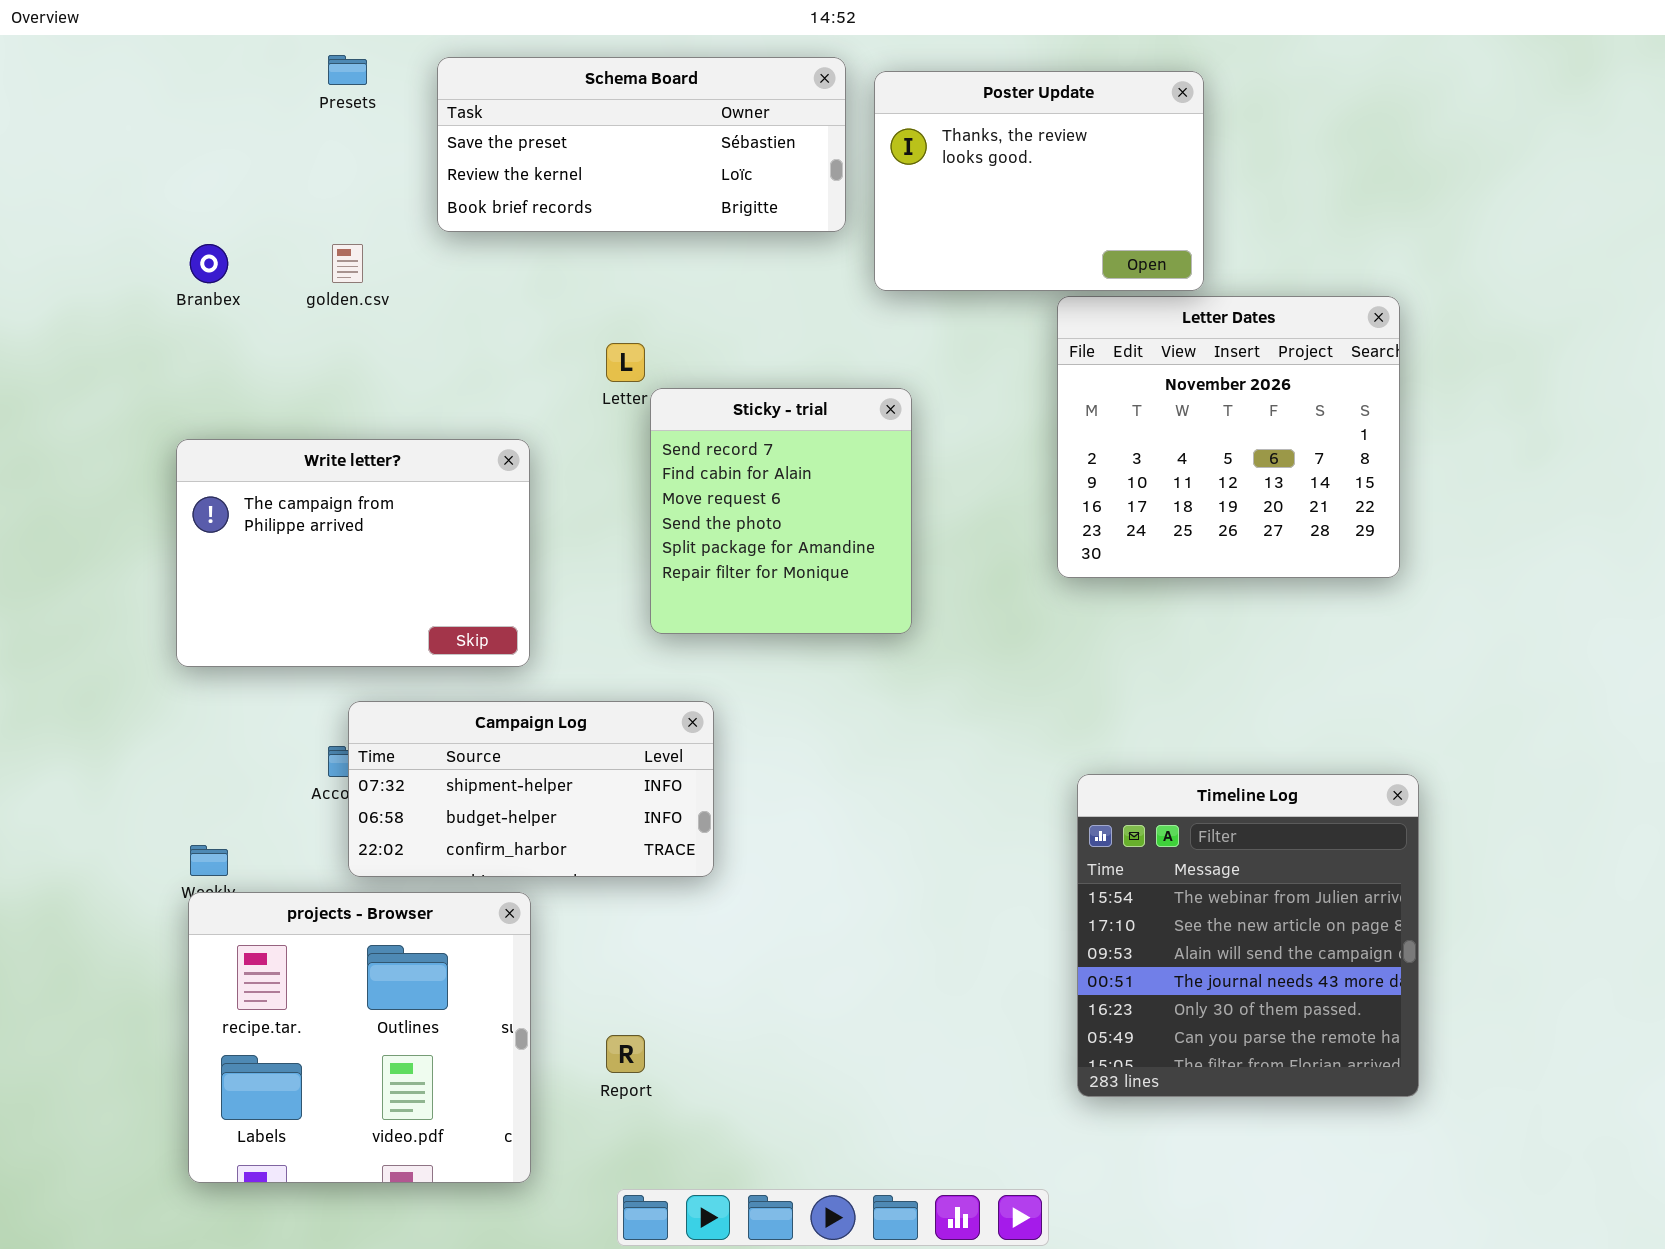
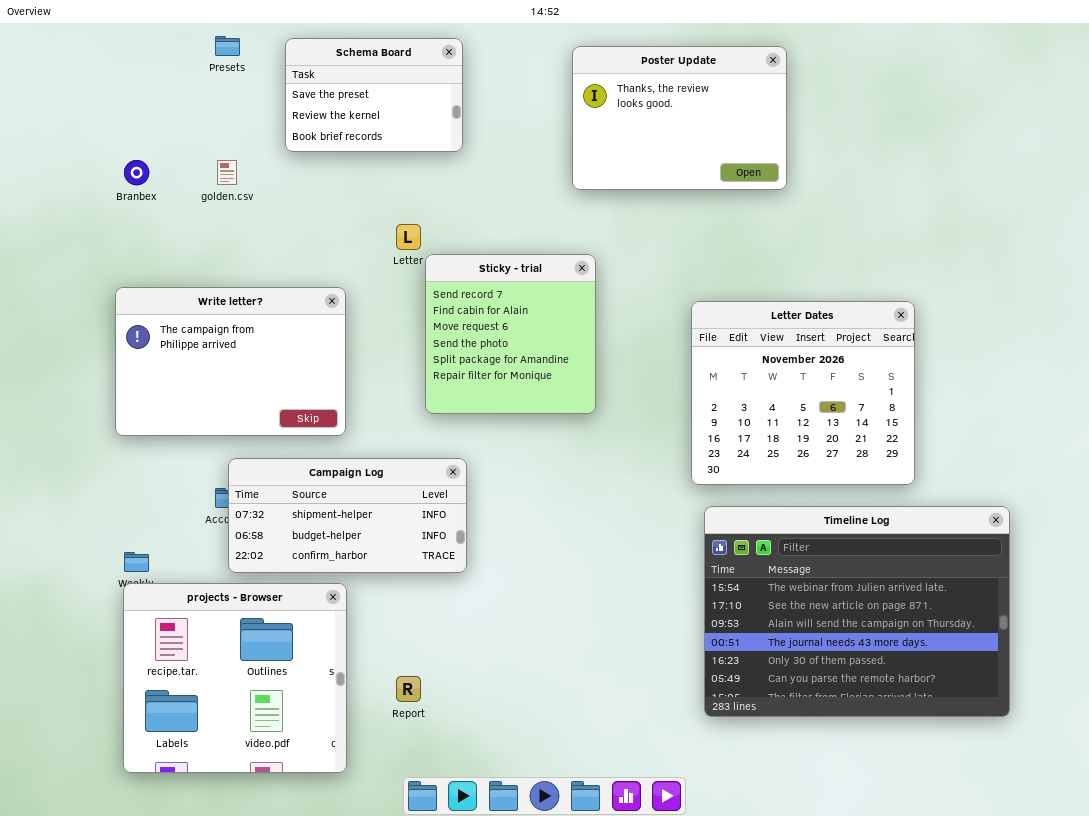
Schema Board: [437,57,846,232] -> [285,38,463,152], resized
Letter Dates: [1057,296,1400,578] -> [691,301,915,485], moved
Timeline Log: [1077,774,1419,1097] -> [704,506,1010,717], resized

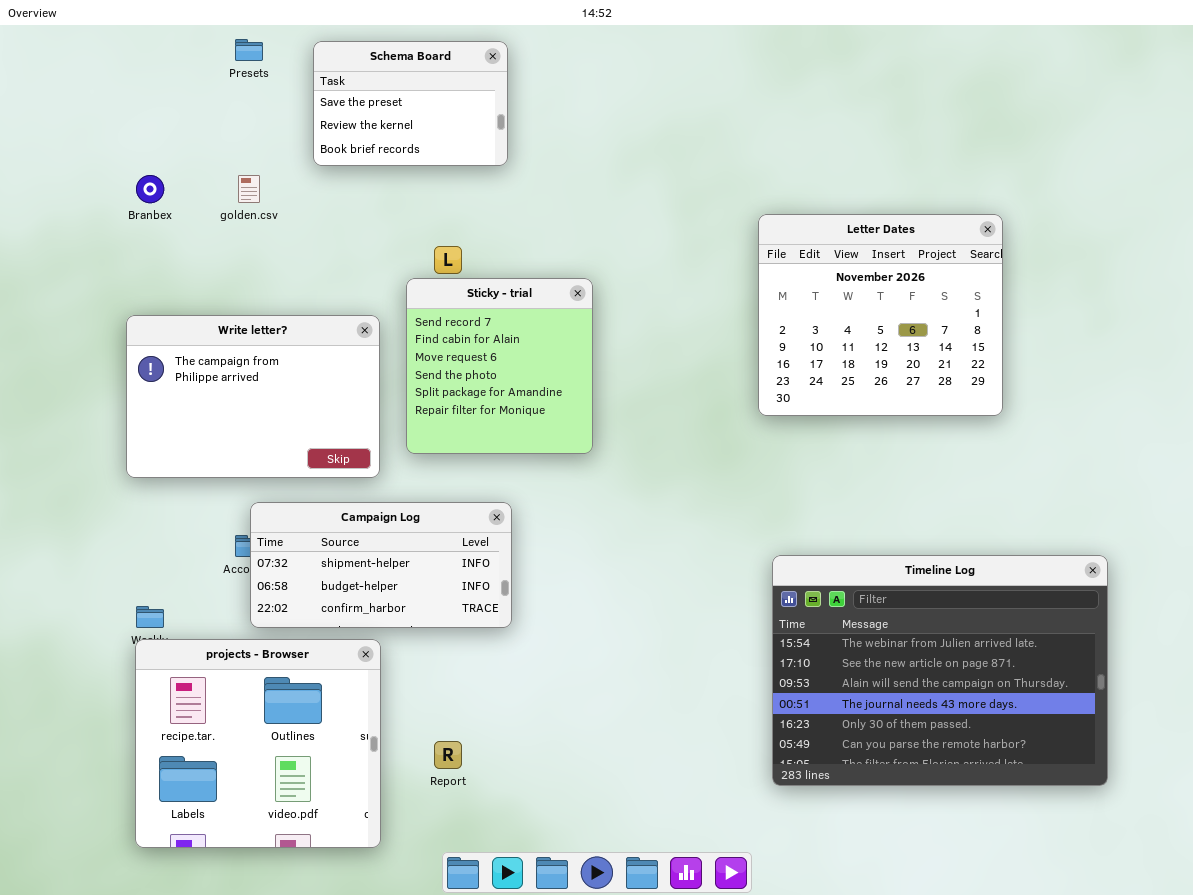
Poster Update: [572,46,787,190] -> none, closed
Sticky - trial: [425,254,596,414] -> [406,278,593,454], moved
Letter Dates: [691,301,915,485] -> [758,214,1003,416], moved

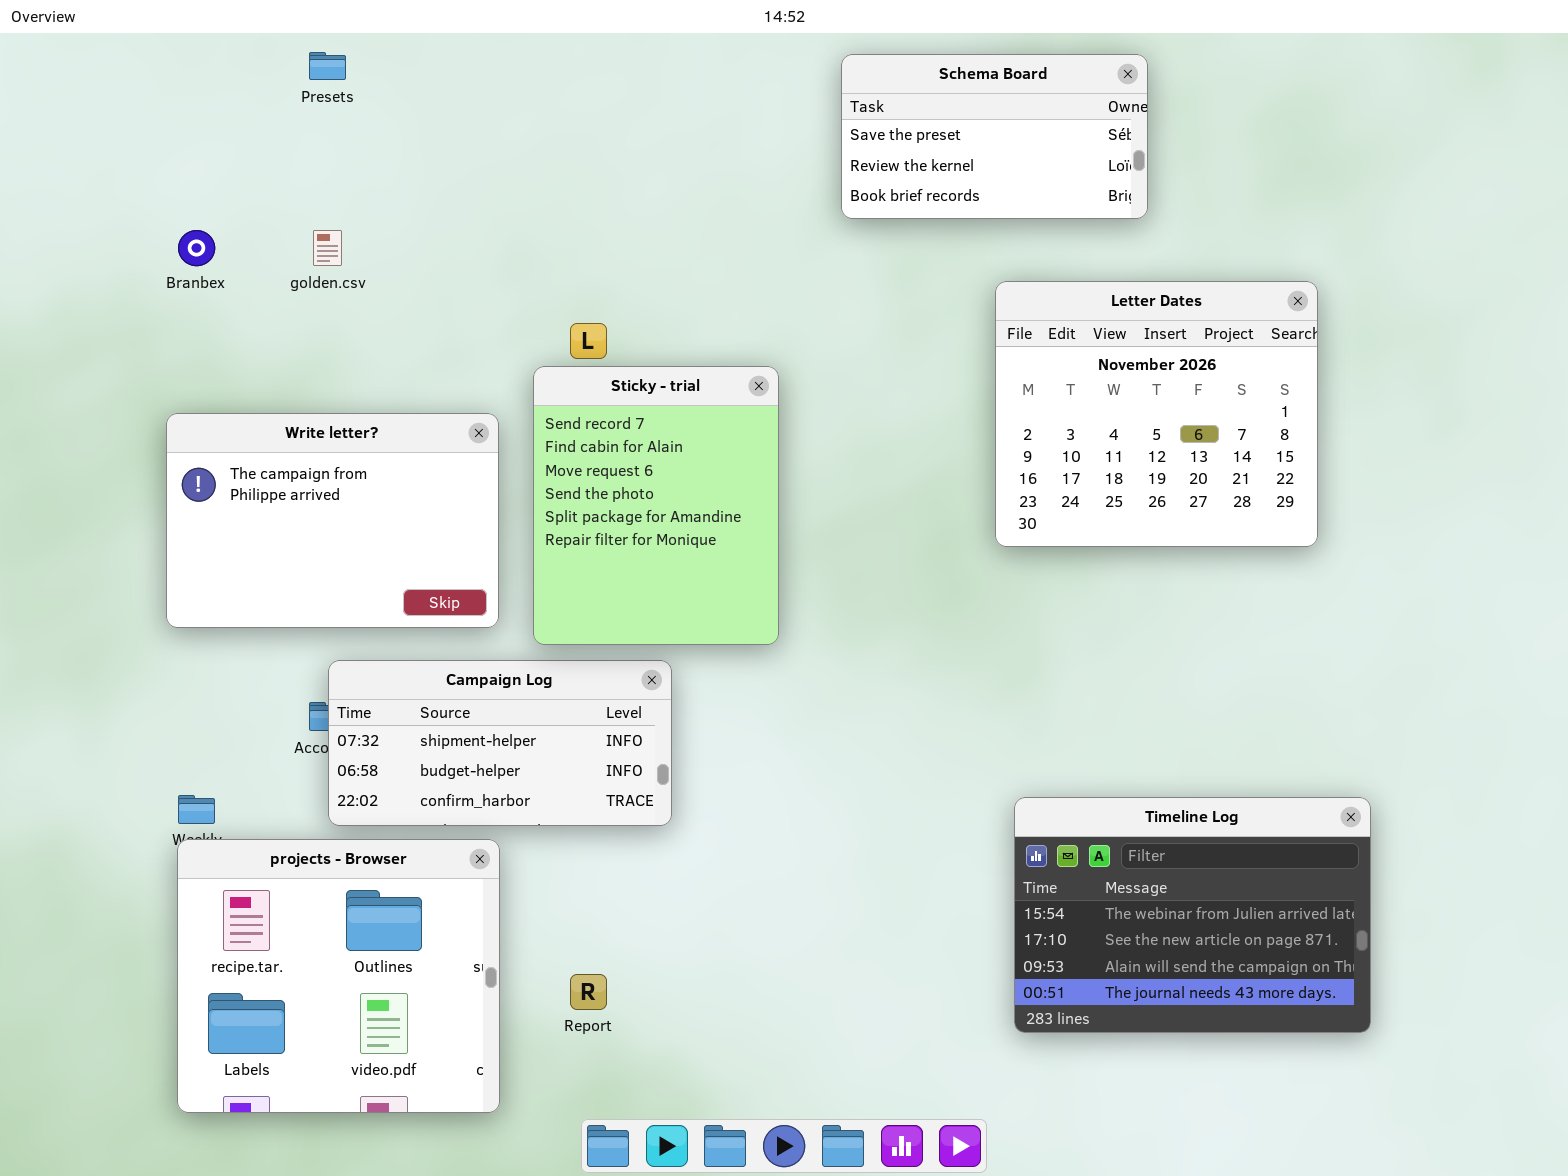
Schema Board: [313,41,508,166] -> [841,54,1148,219], moved, resized
Sticky - trial: [406,278,593,454] -> [533,366,779,645], resized
Timeline Log: [772,555,1108,786] -> [1014,797,1371,1033], resized

